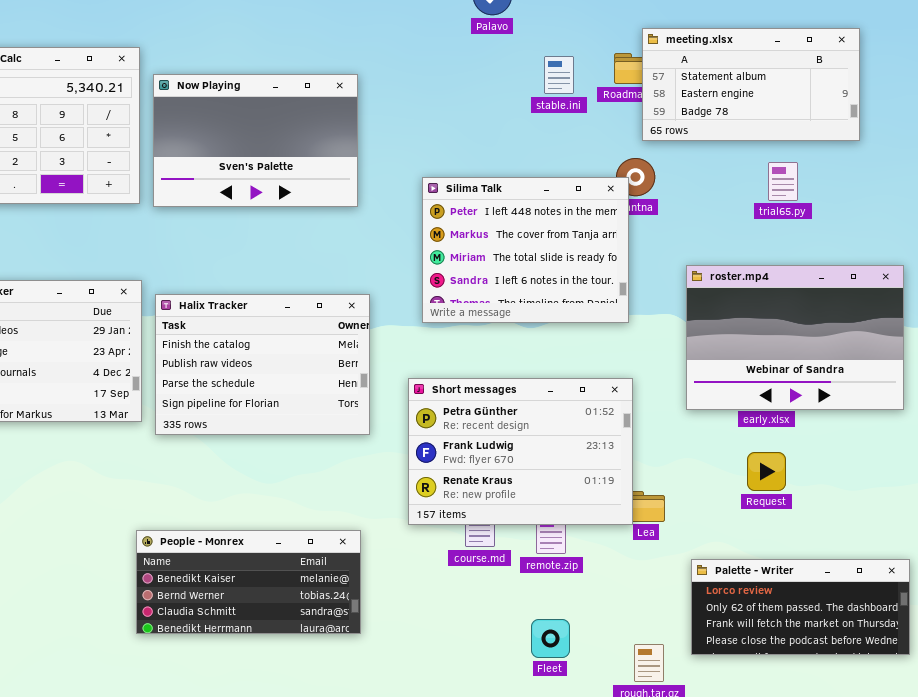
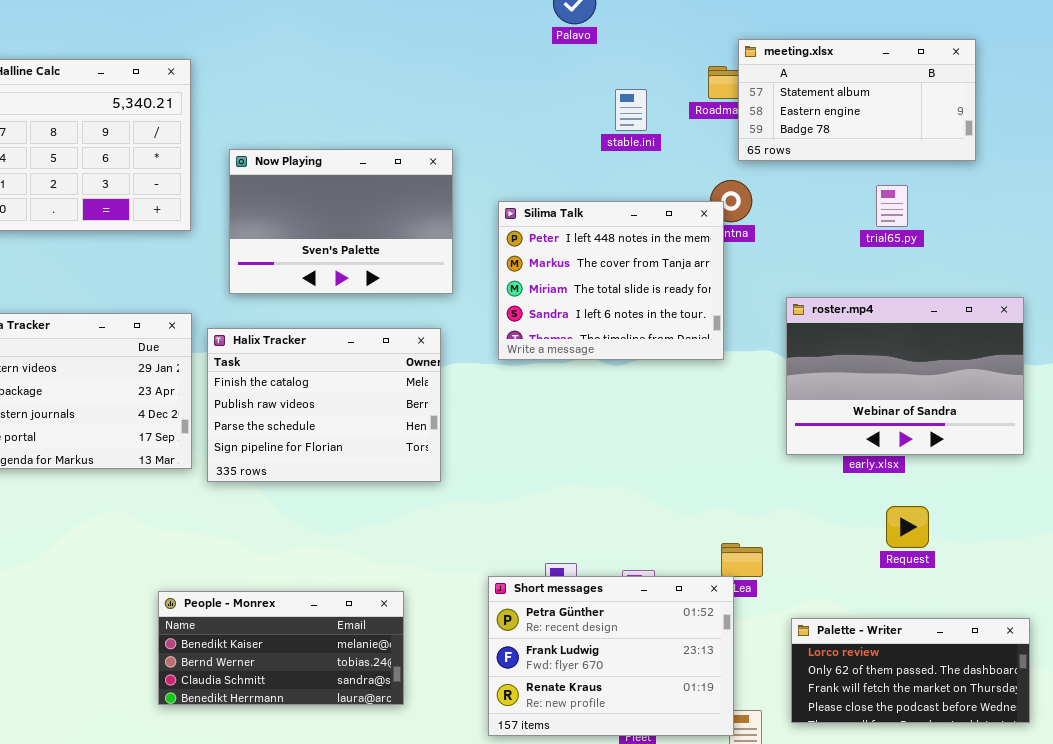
stable.ini: [544,56,574,94] -> [615,89,647,131], moved
Now Playing: [153,74,358,207] -> [229,149,453,294], moved
Short messages: [408,378,633,525] -> [488,576,734,736], moved
Request: [747,452,786,491] -> [886,506,929,548], moved
People - Monrex: [136,530,361,634] -> [158,591,404,705], moved

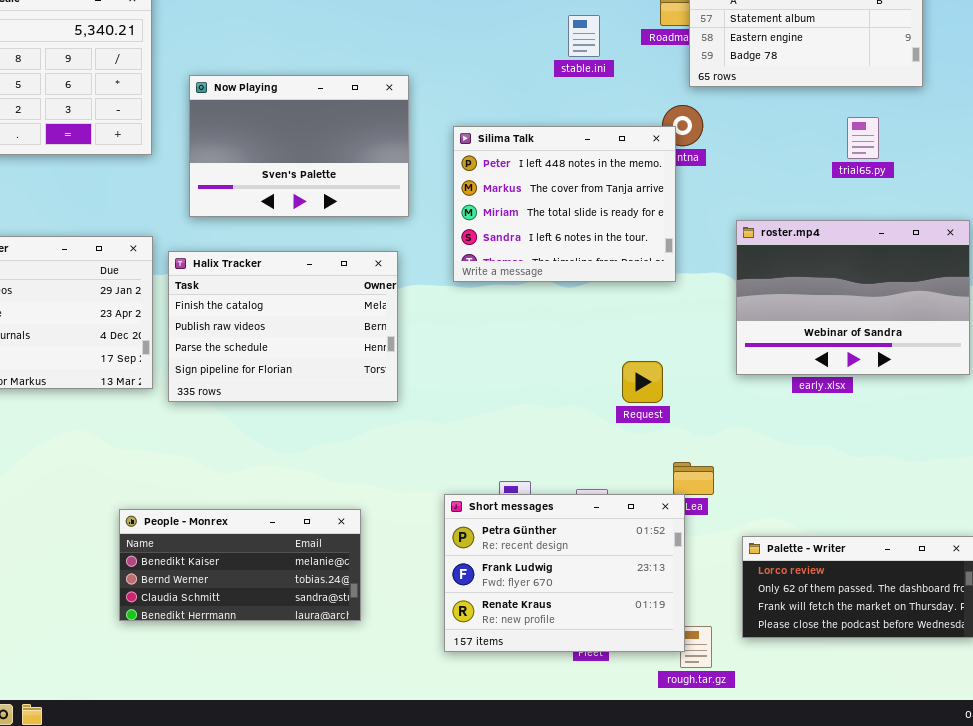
trial65.py: [876,185,908,227] -> [847,117,879,159], moved
Request: [886,506,929,548] -> [622,361,663,403], moved

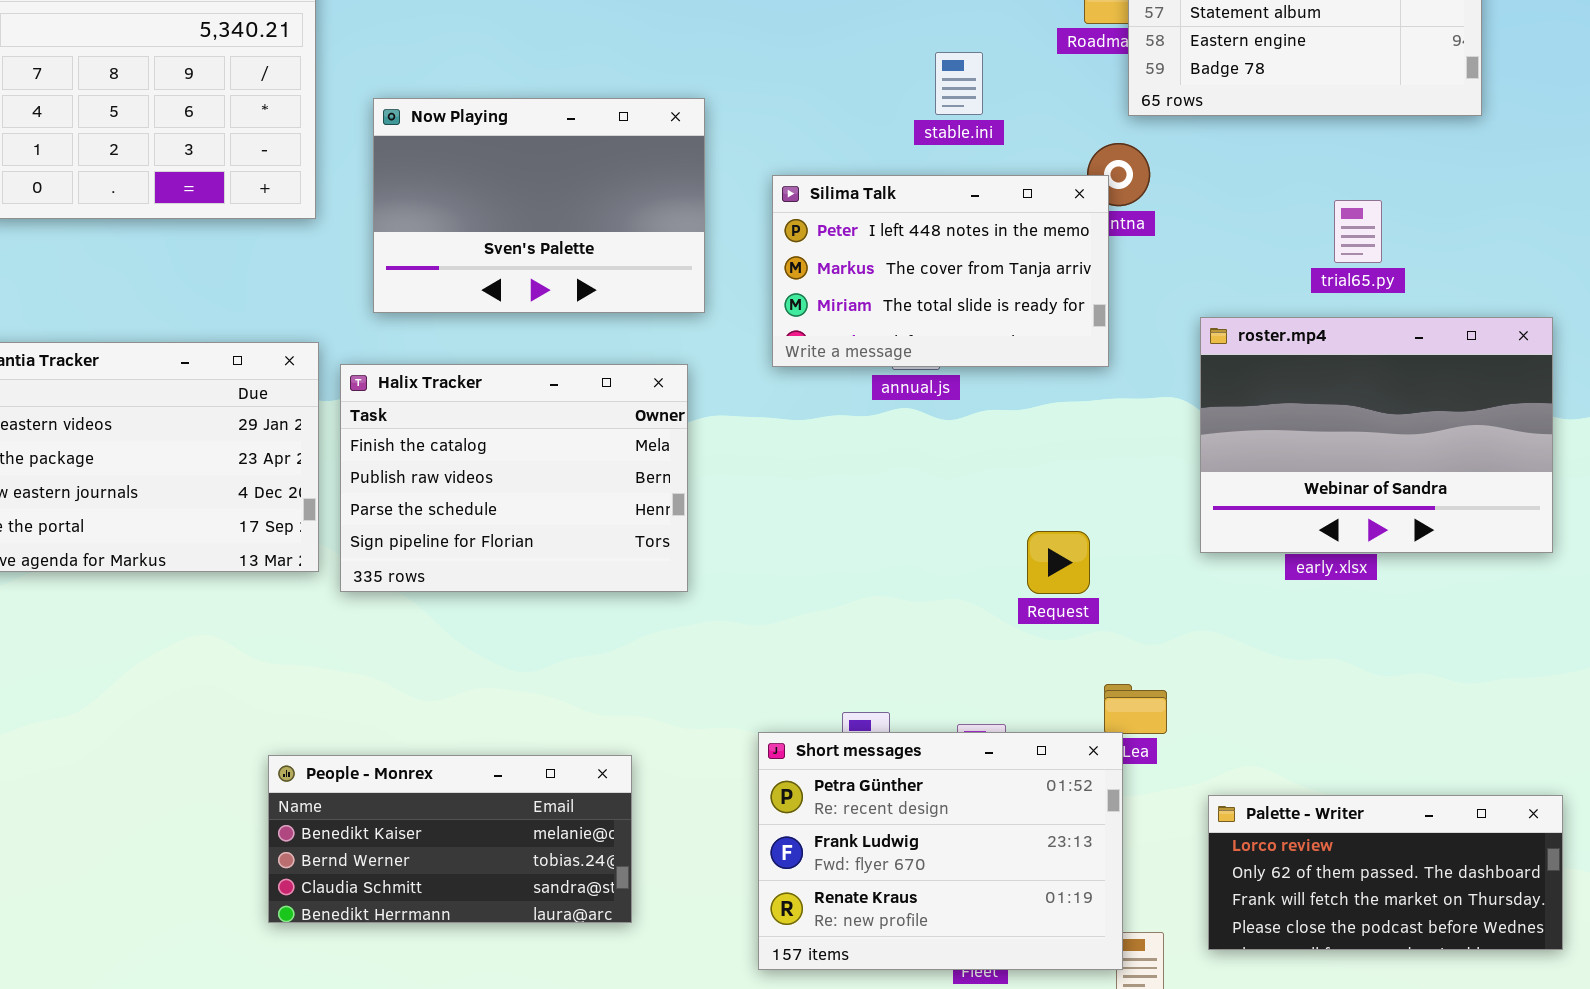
stable.ini: [568,15,600,57] -> [935,52,983,115], moved
trial65.py: [847,117,879,159] -> [1334,200,1382,263], moved
Silima Talk: [453,126,676,282] -> [772,175,1109,367], resized

